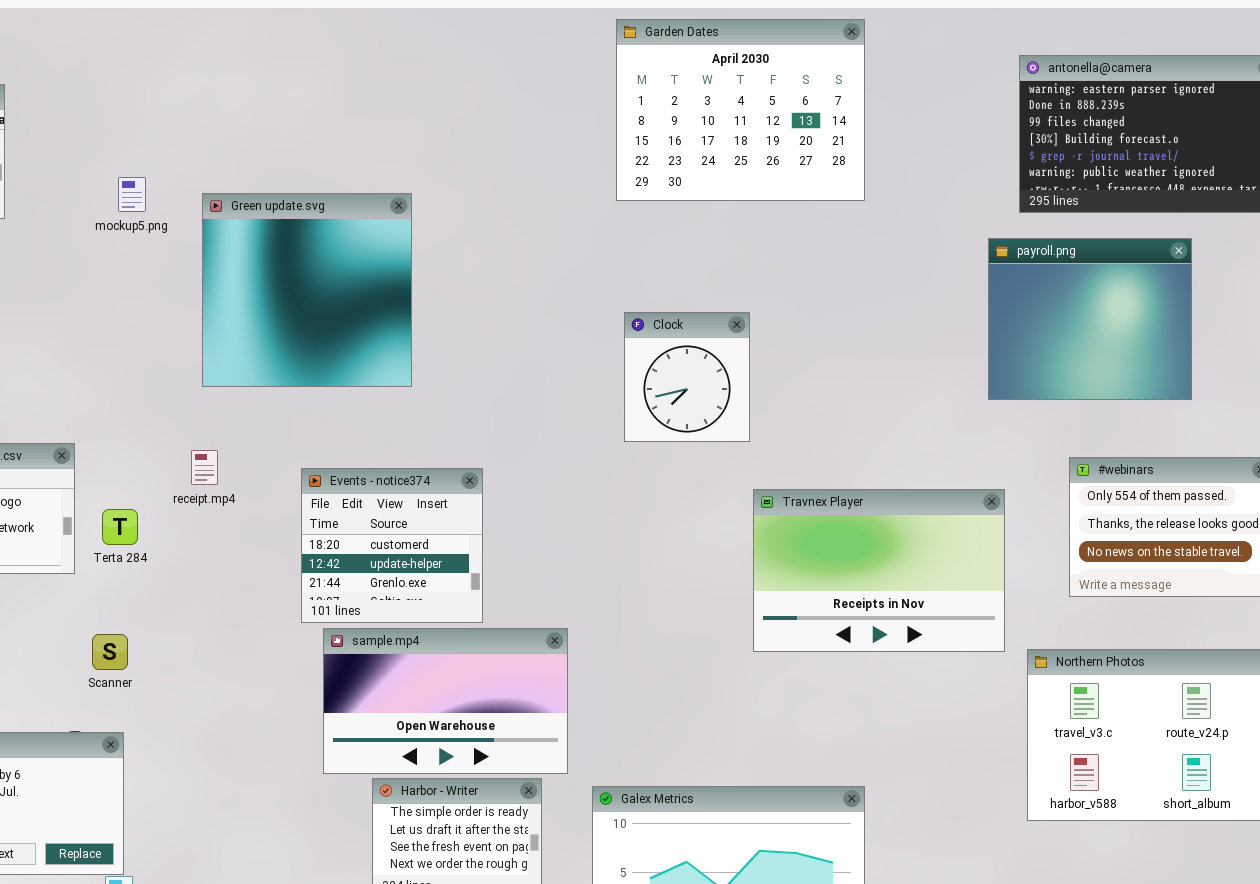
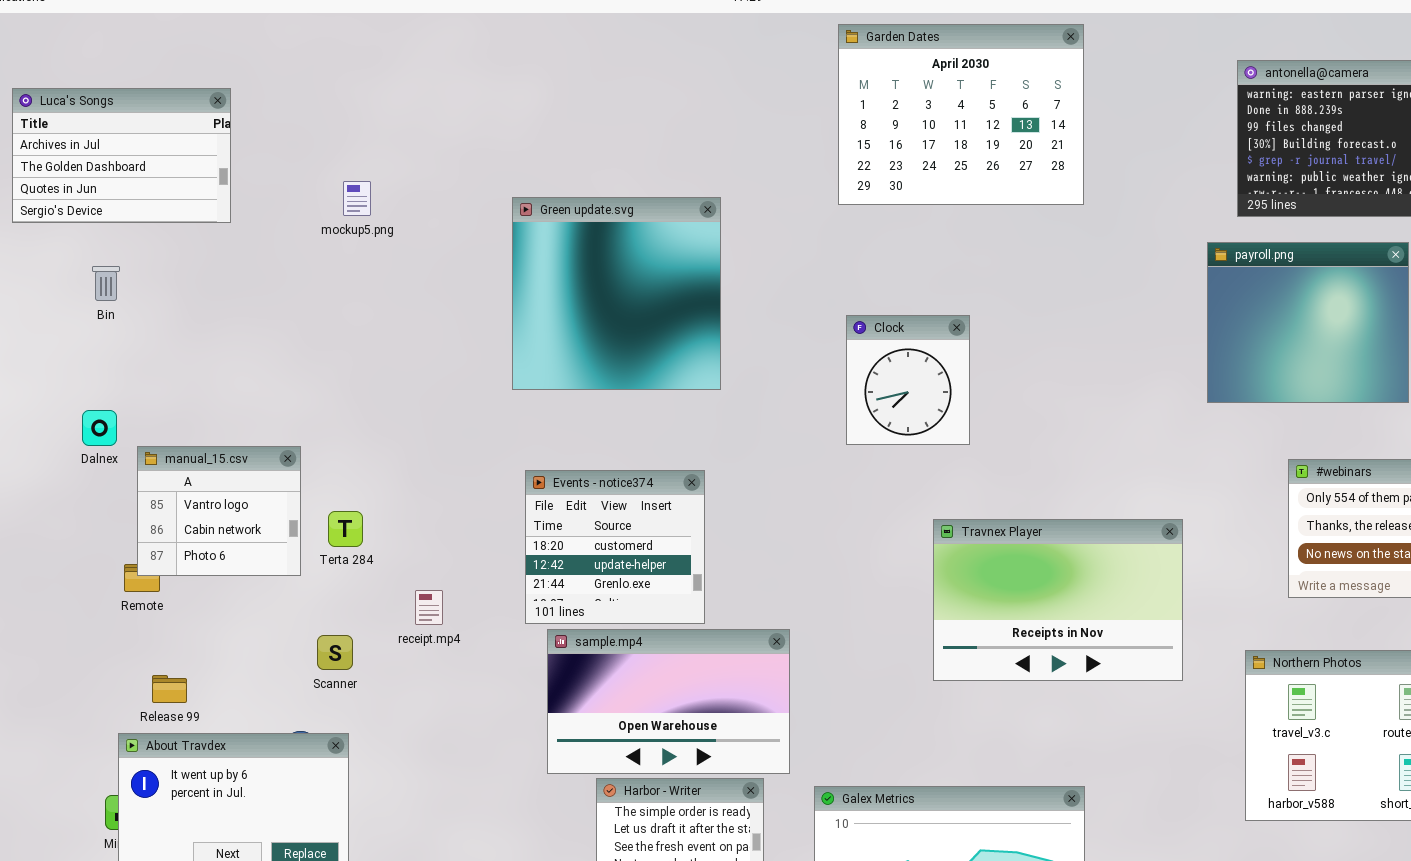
Green update.svg: [202,193,412,387] -> [512,197,721,390], moved
receipt.mp4: [191,450,218,485] -> [415,590,443,625], moved
Travnex Player: [753,489,1005,652] -> [933,519,1183,681], moved

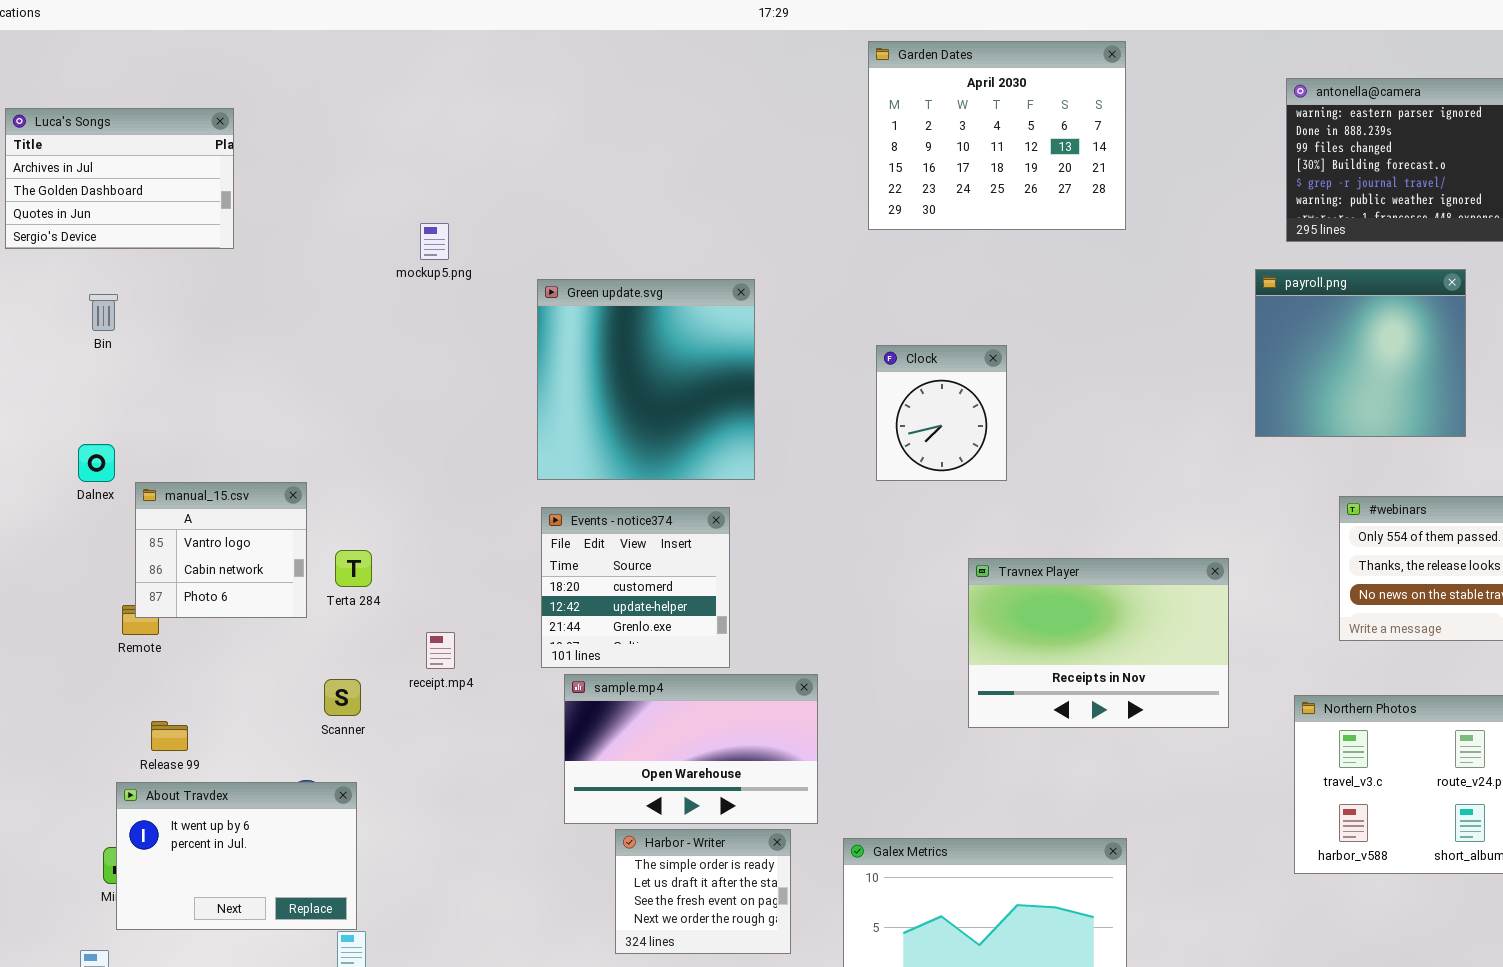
mockup5.png: [343,181,371,216] -> [420,223,449,260], moved
Green update.svg: [512,197,721,390] -> [537,279,755,480], moved

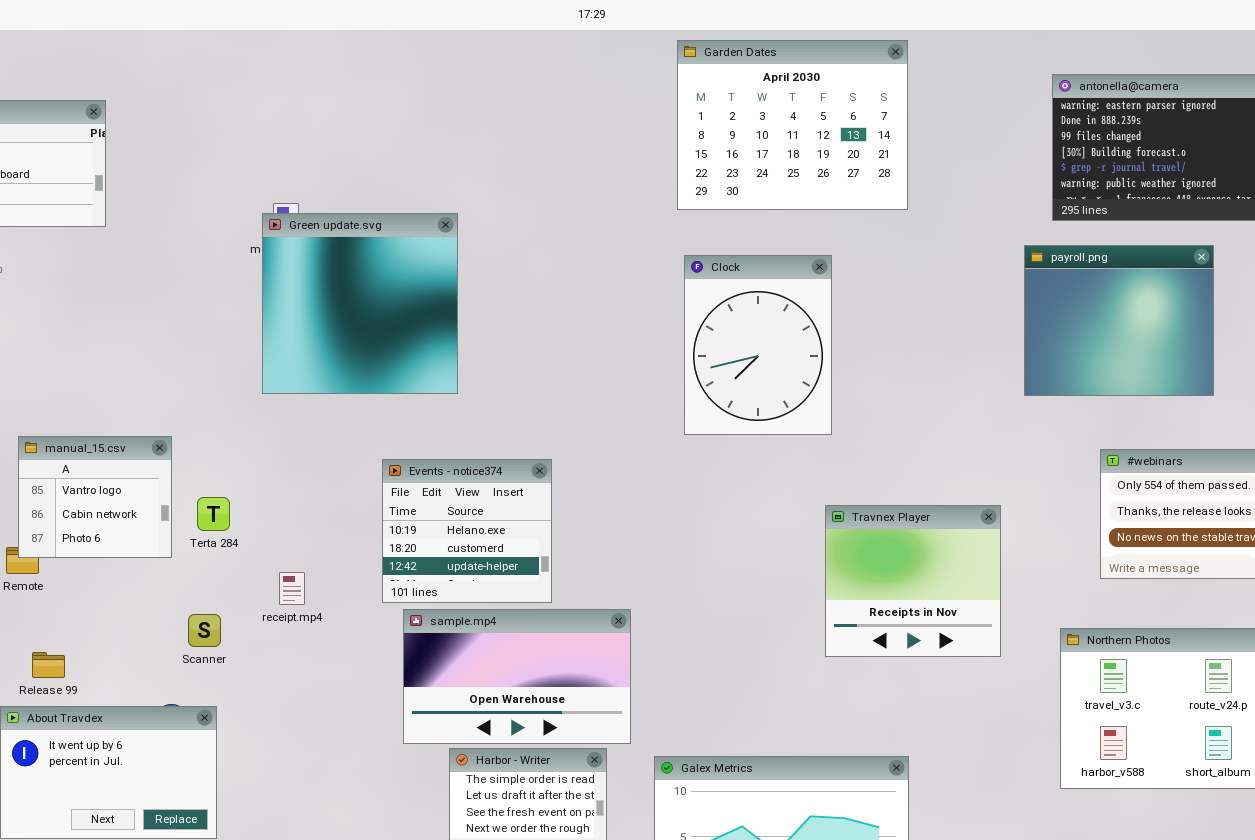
Green update.svg: [537,279,755,480] -> [262,213,458,394], moved
Clock: [876,345,1007,481] -> [684,255,832,435], resized
Events - notice374: [541,507,730,668] -> [382,459,552,603], scrolled up 1 row
Travnex Player: [968,558,1229,728] -> [825,505,1001,657], resized

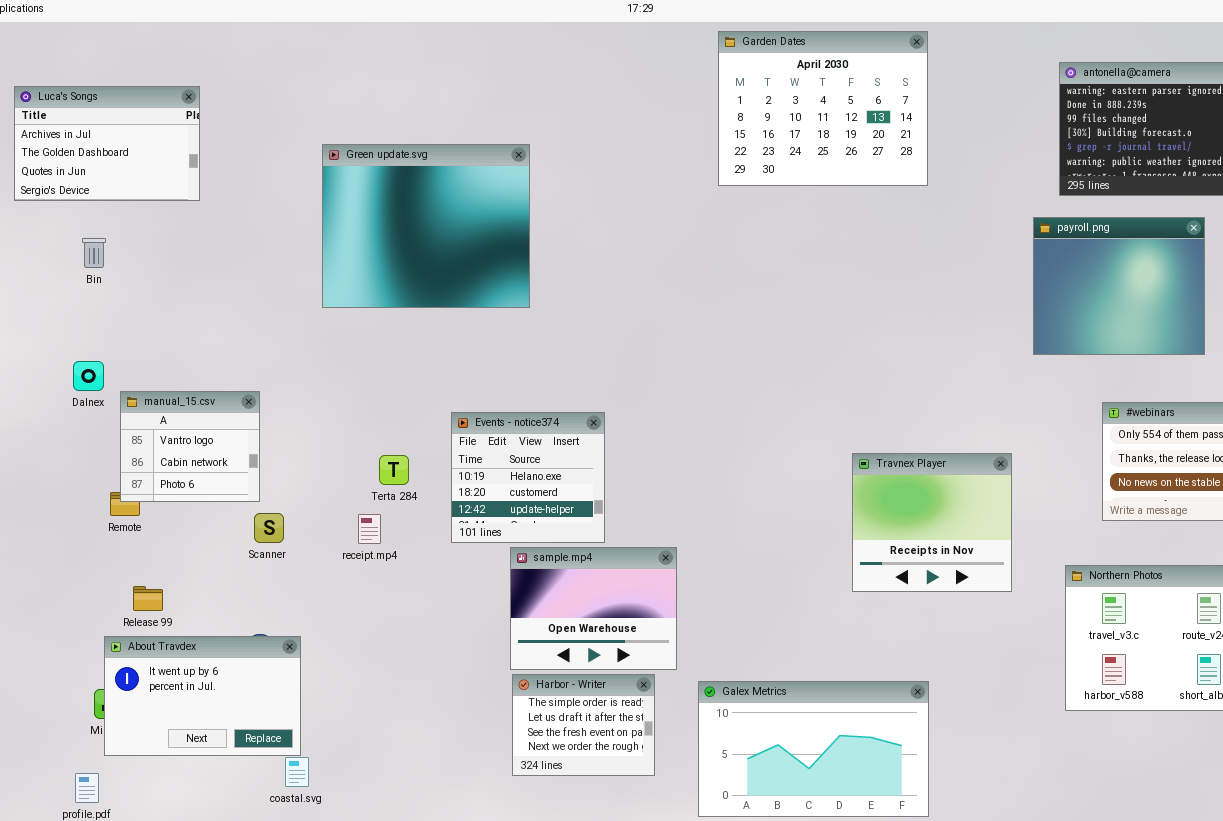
Green update.svg: [262,213,458,394] -> [322,144,530,308], moved, resized
Clock: [684,255,832,435] -> none, closed
Terta 284: [197,497,230,531] -> [379,455,409,485], moved
sample.mp4: [403,609,631,744] -> [510,547,677,670], resized
Scanner: [188,614,221,647] -> [254,513,284,543], moved

